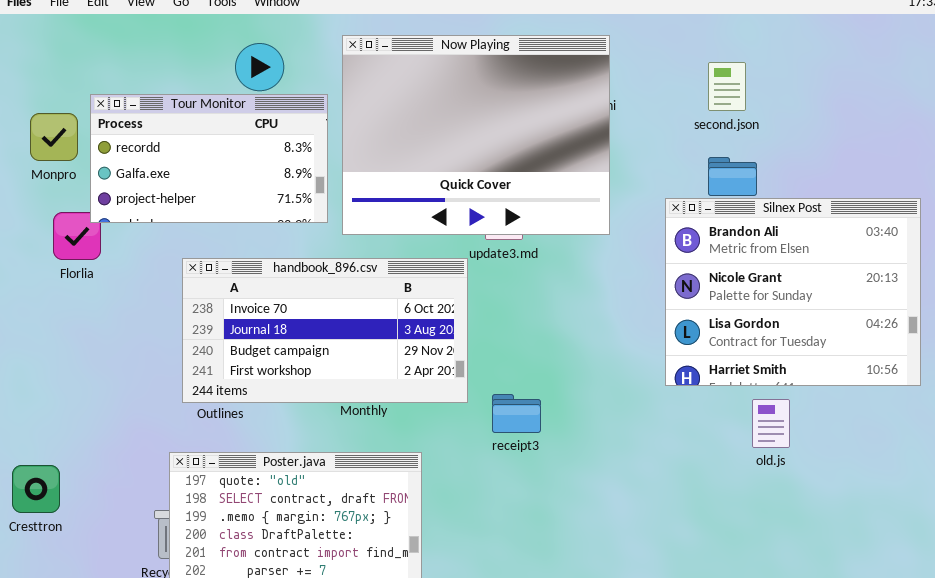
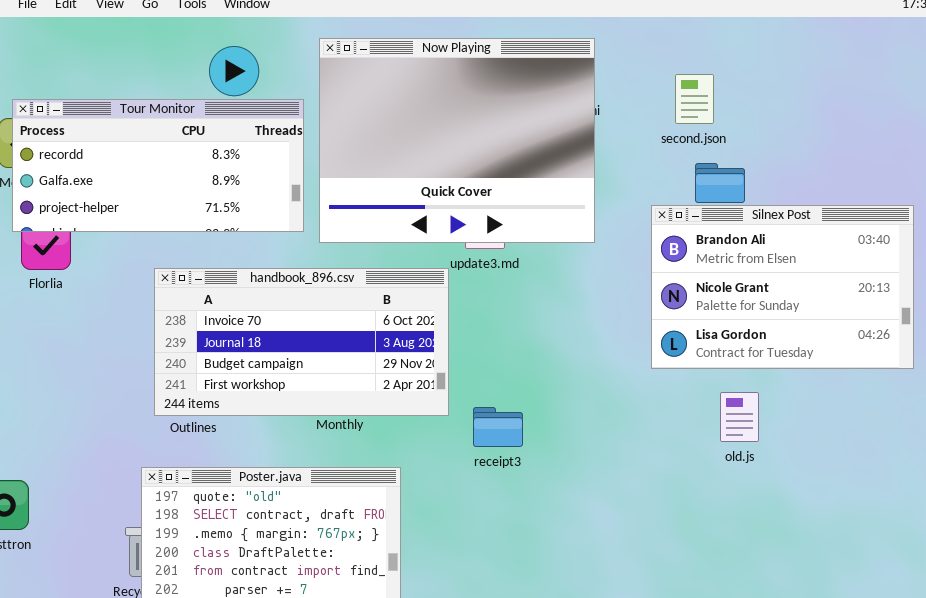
second.json: [708,62,746,111] -> [675,74,714,124], moved
Tour Monitor: [90,94,328,223] -> [12,99,304,232], resized
Silnex Post: [665,198,921,386] -> [651,205,914,369], resized
old.js: [752,399,790,448] -> [720,392,759,442], moved

